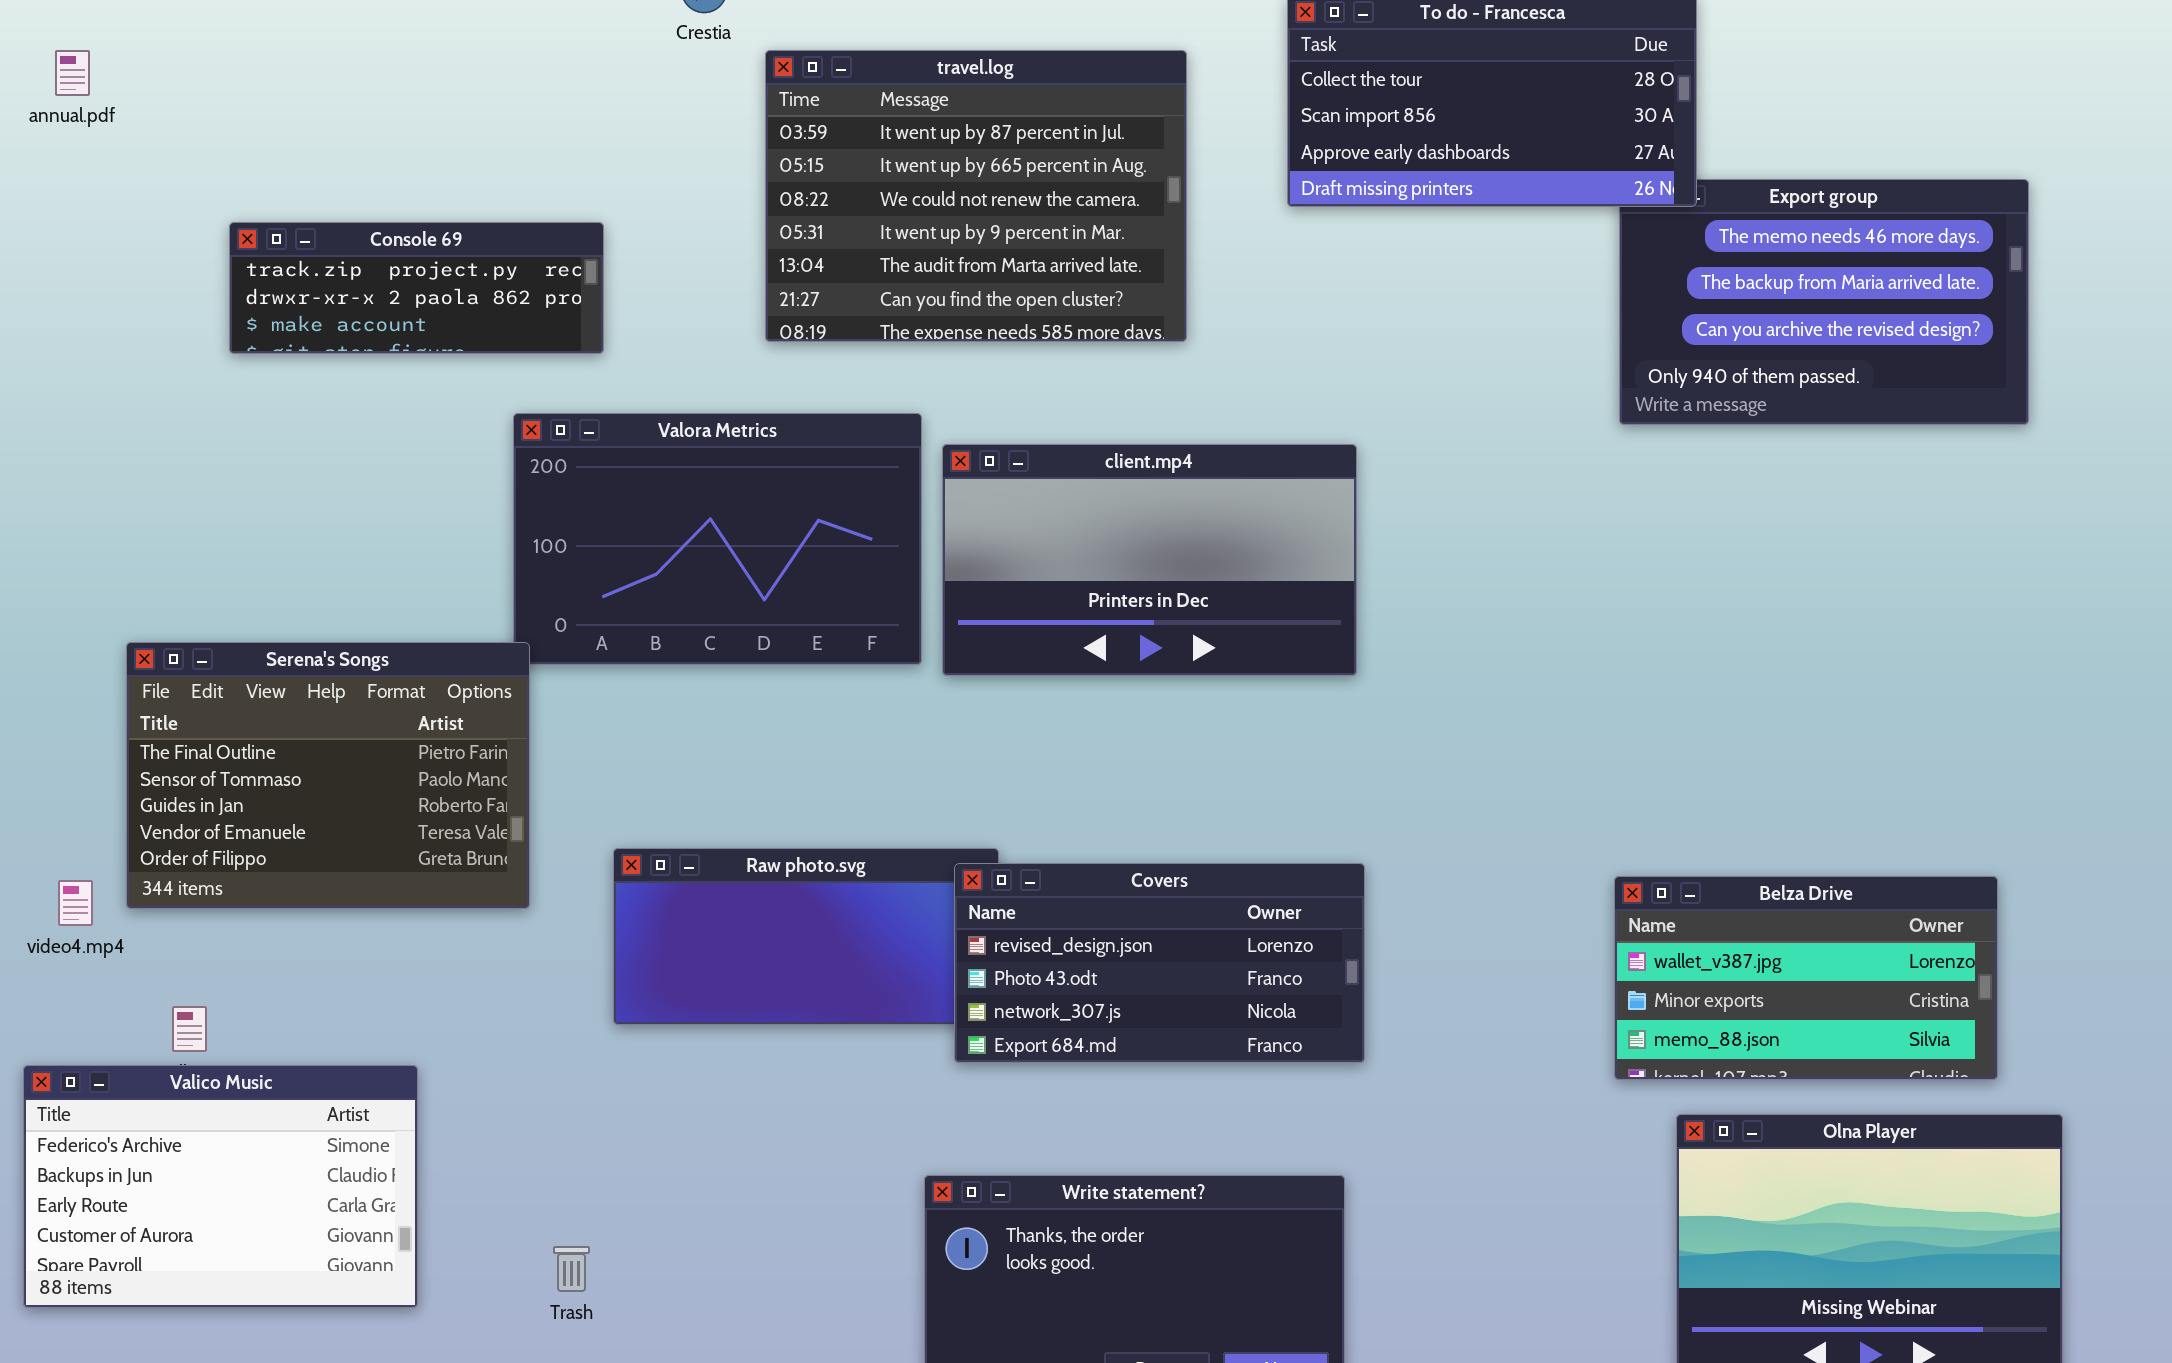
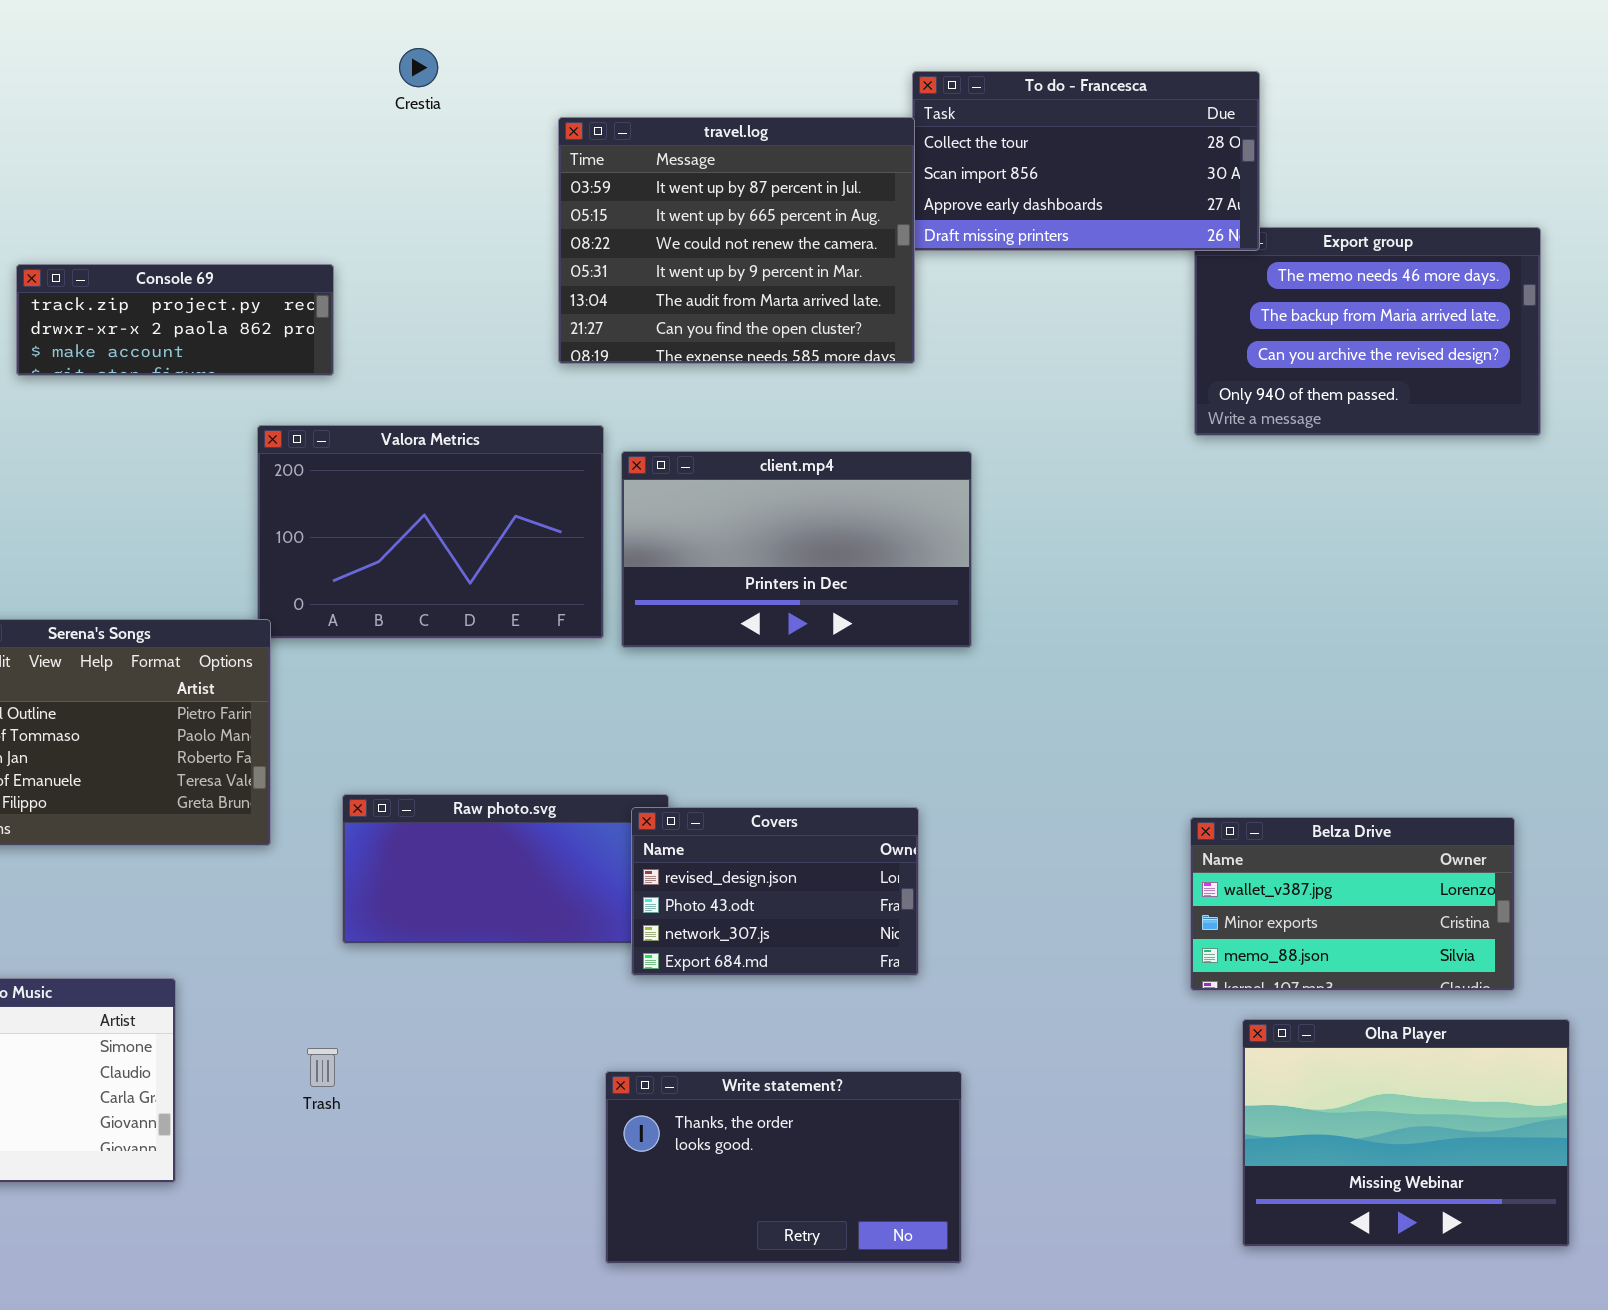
travel.log: [765,50,1187,342] -> [558,117,915,364], moved
Covers: [954,863,1365,1063] -> [631,807,919,976], resized
Trash: [553,1246,590,1292] -> [307,1048,338,1087], moved

